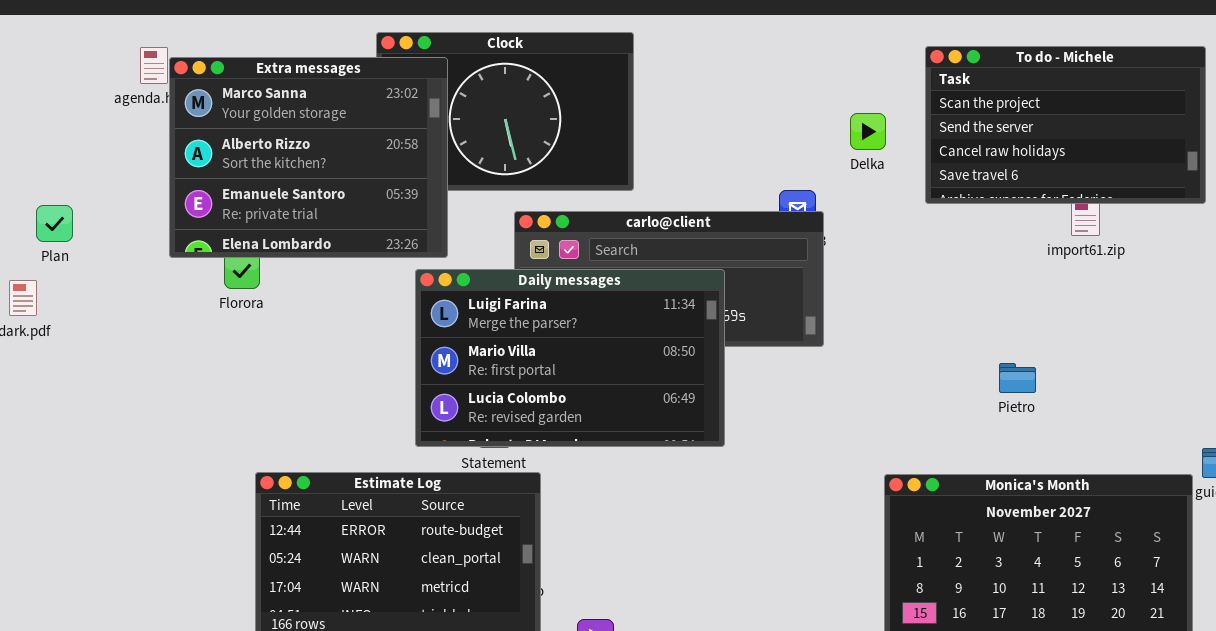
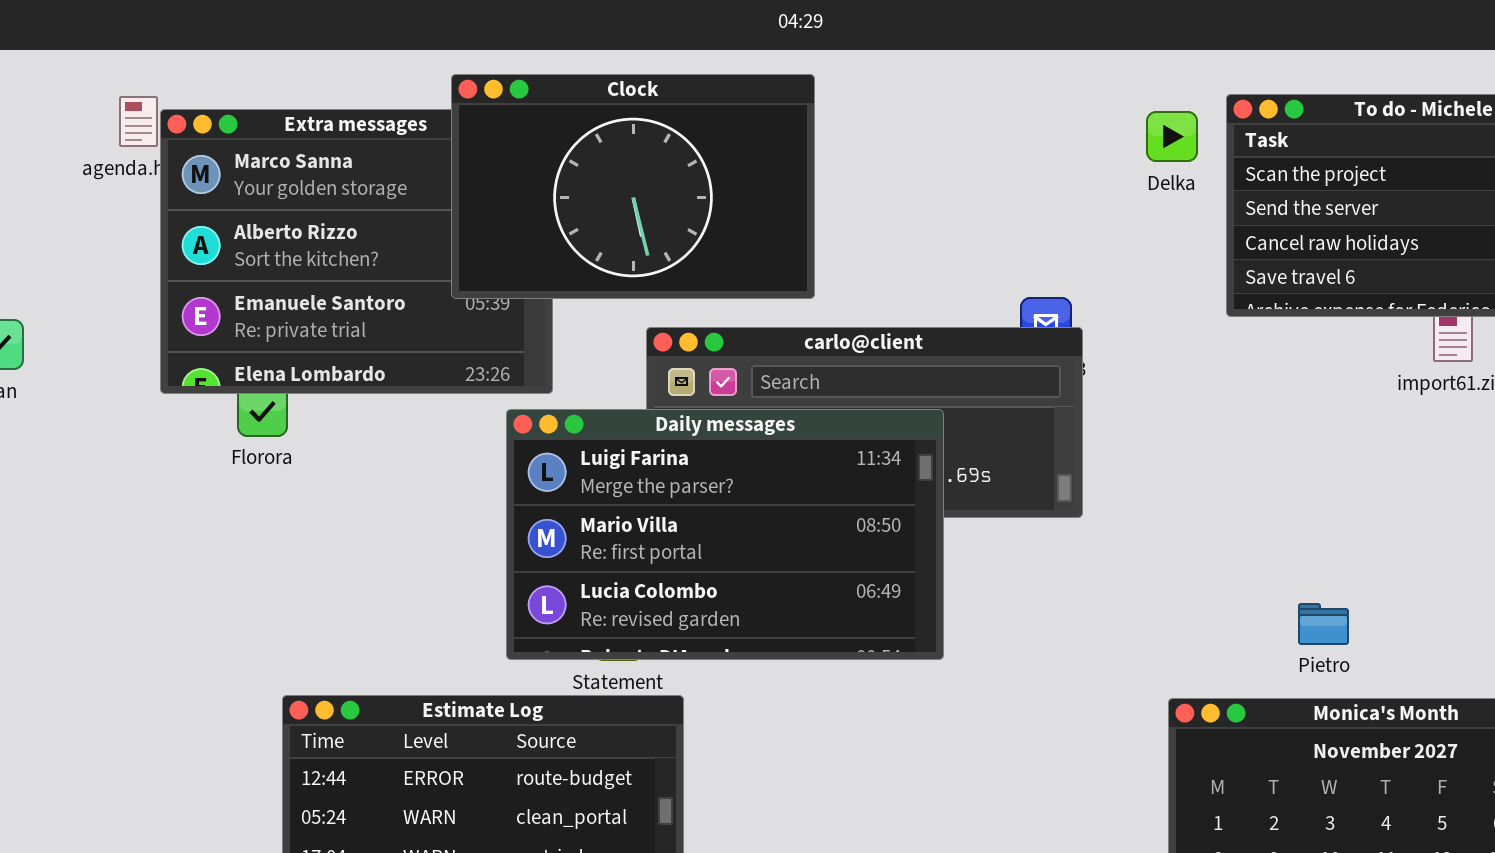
Clock: [376,32,634,191] -> [451,74,815,299], raised
Delka: [850,113,886,150] -> [1146,111,1198,162], moved
Pietro: [999,363,1036,393] -> [1298,603,1349,645], moved

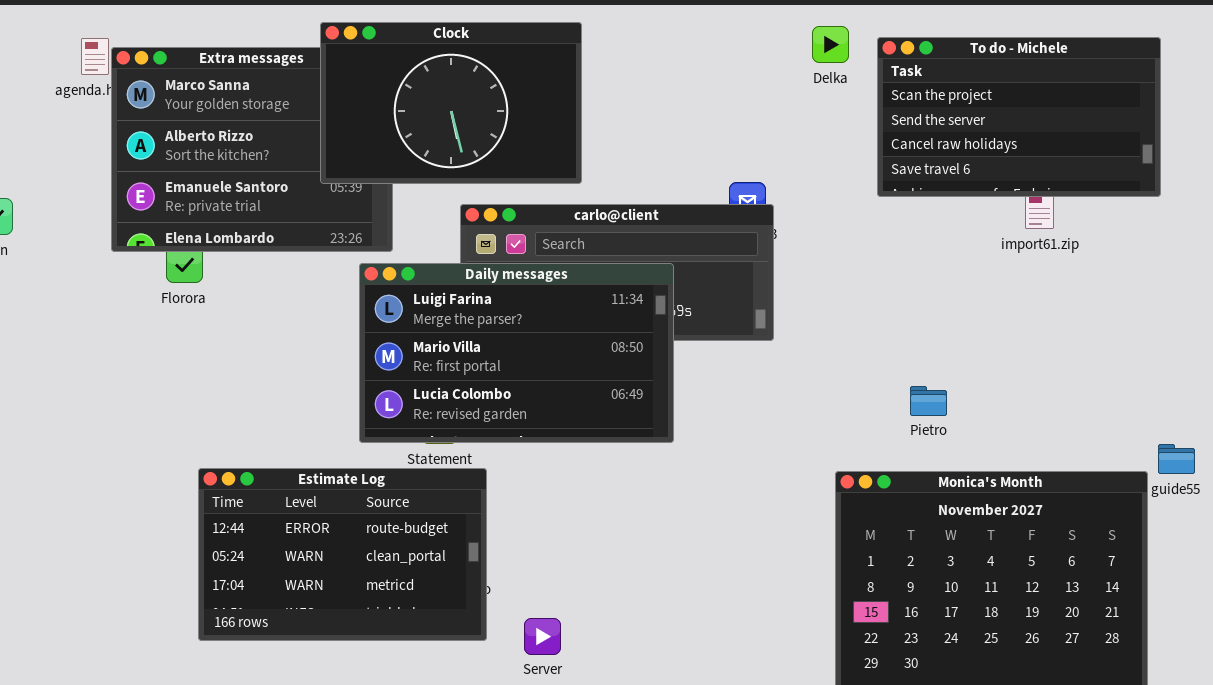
Delka: [1146,111,1198,162] -> [812,26,849,63], moved
Pietro: [1298,603,1349,645] -> [910,386,947,416], moved

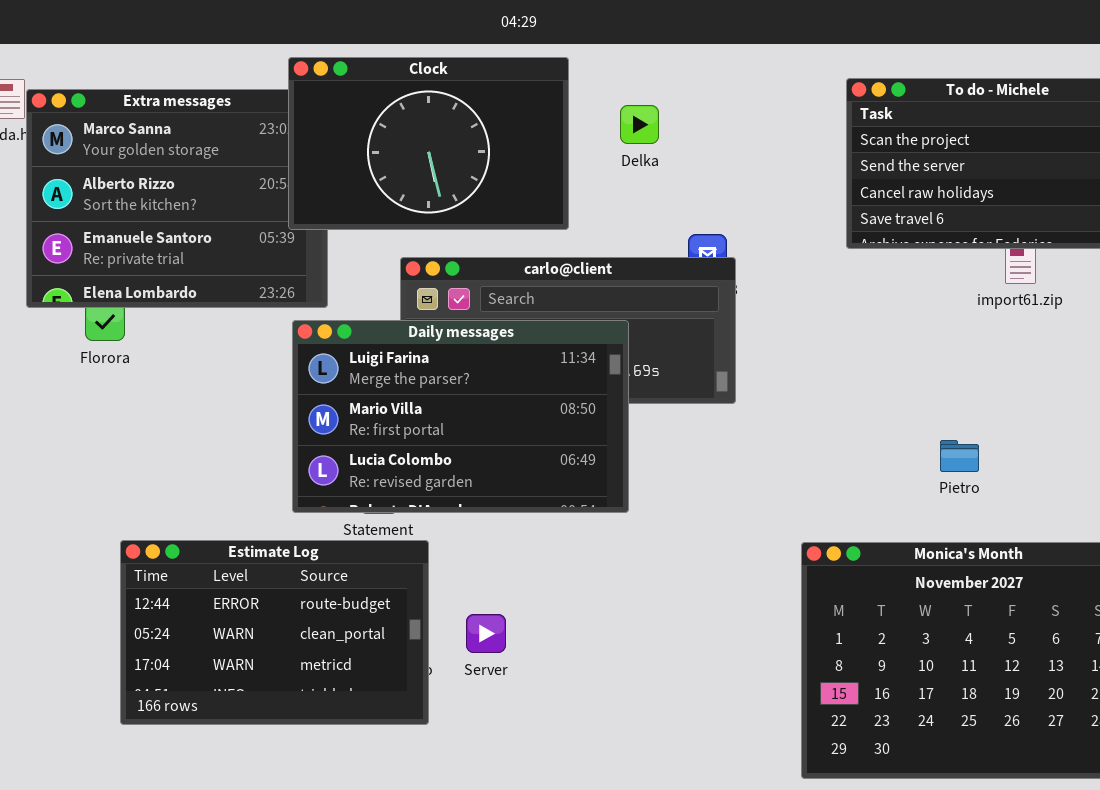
Clock: [320,22,582,184] -> [288,57,569,230], moved
Delka: [812,26,849,63] -> [620,105,659,144], moved
Pietro: [910,386,947,416] -> [940,440,979,472], moved
Server: [524,618,561,655] -> [466,614,506,653], moved

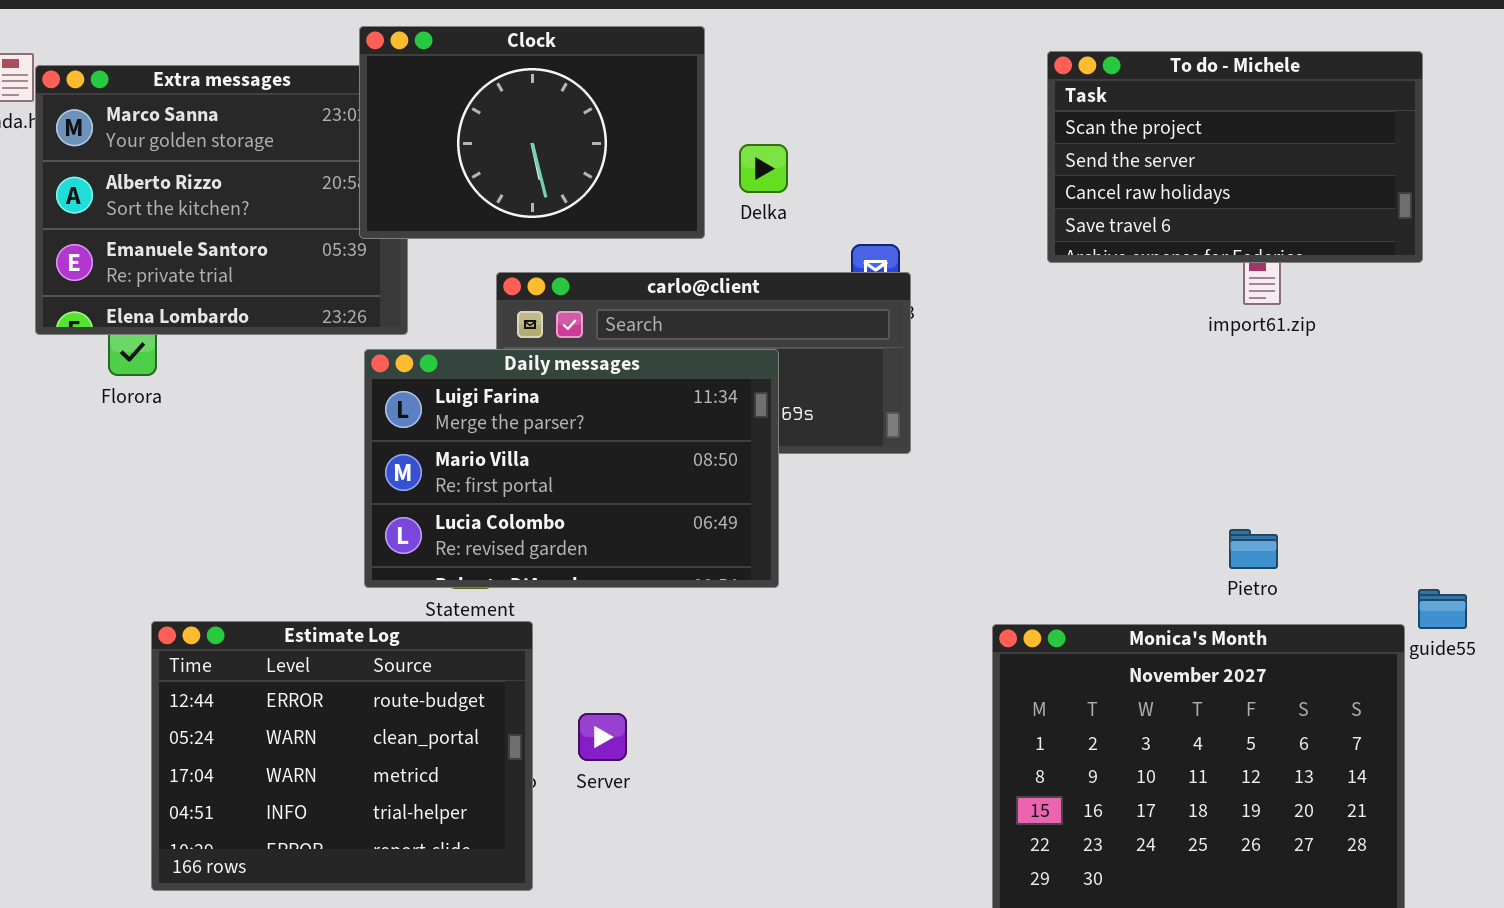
Delka: [620,105,659,144] -> [739,144,788,193], moved
Pietro: [940,440,979,472] -> [1229,529,1278,569], moved
Estimate Log: [120,540,429,725] -> [151,621,533,891], resized

